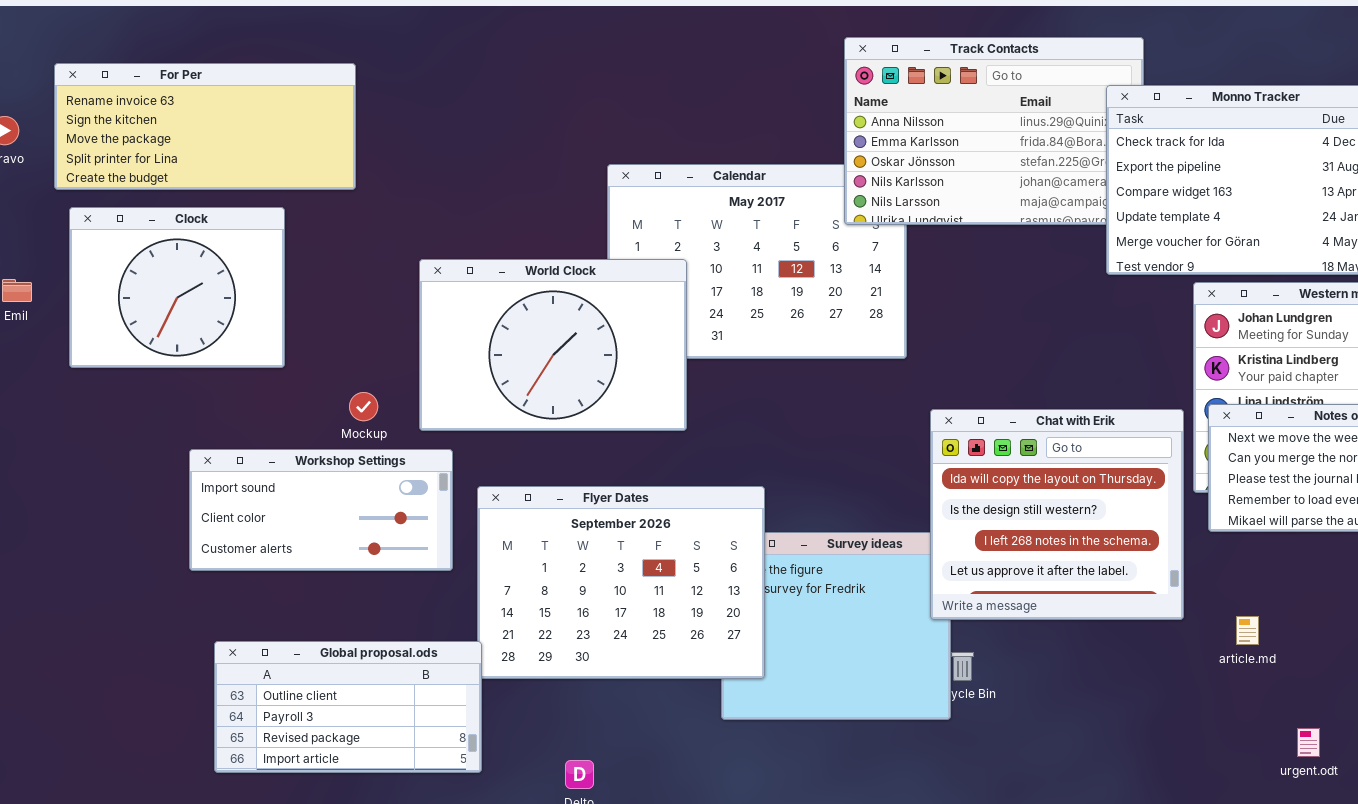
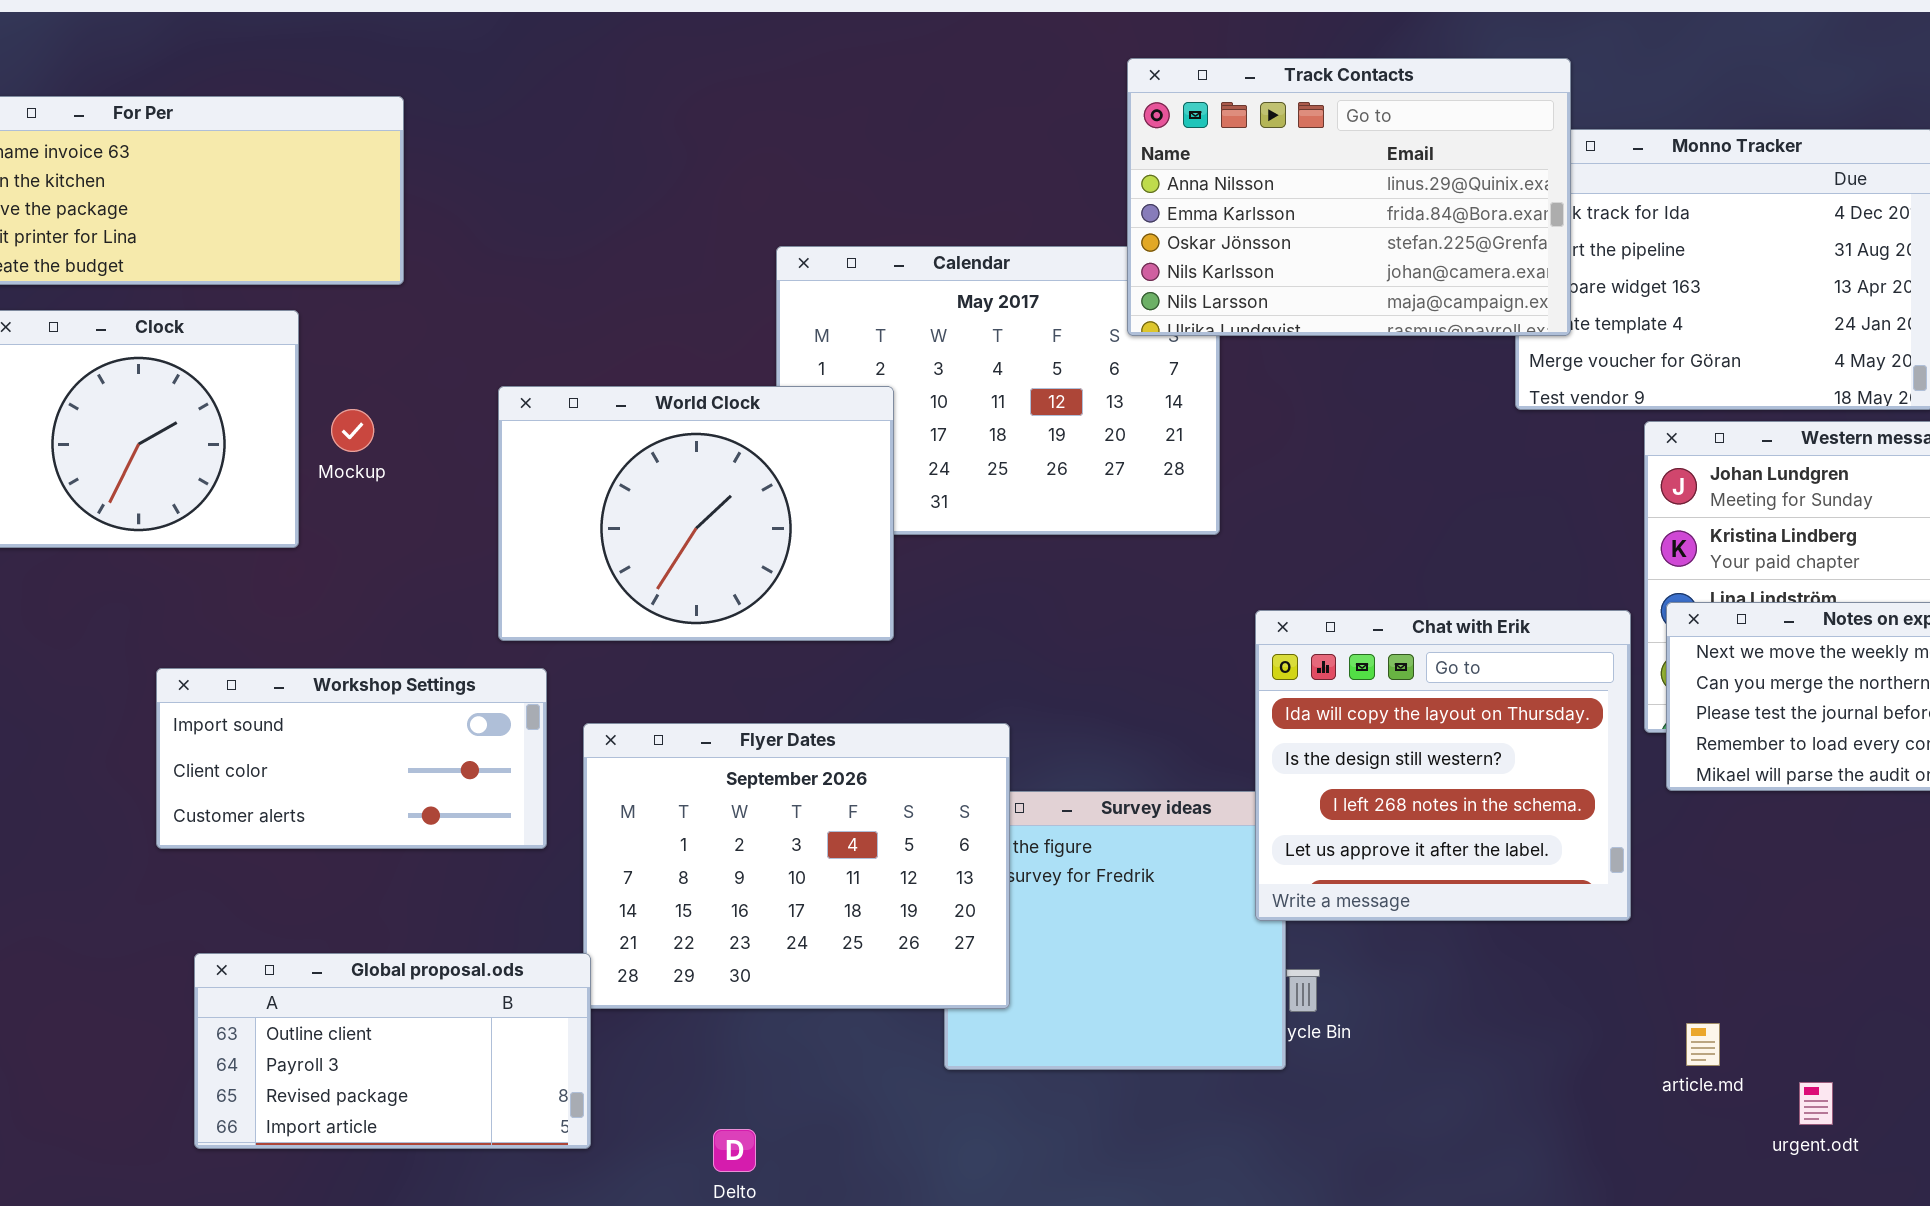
Track Contacts: [844,37,1144,225] -> [1127,58,1571,336], raised
Mockup: [349,392,378,421] -> [331,409,374,452], moved
article.md: [1236,616,1259,645] -> [1686,1023,1720,1066], moved

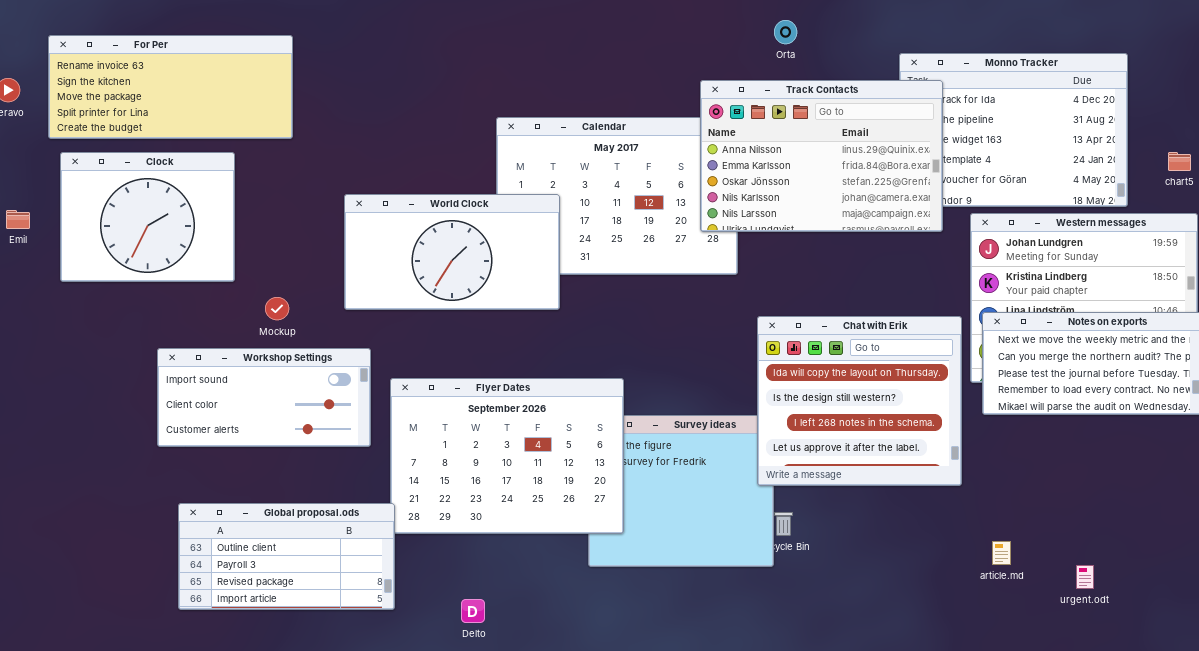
Track Contacts: [1127,58,1571,336] -> [700,80,943,232], moved
World Clock: [498,386,894,641] -> [344,194,560,310], resized
Mockup: [331,409,374,452] -> [265,297,289,320], moved
urgent.odt: [1799,1082,1833,1125] -> [1076,565,1094,589], moved

